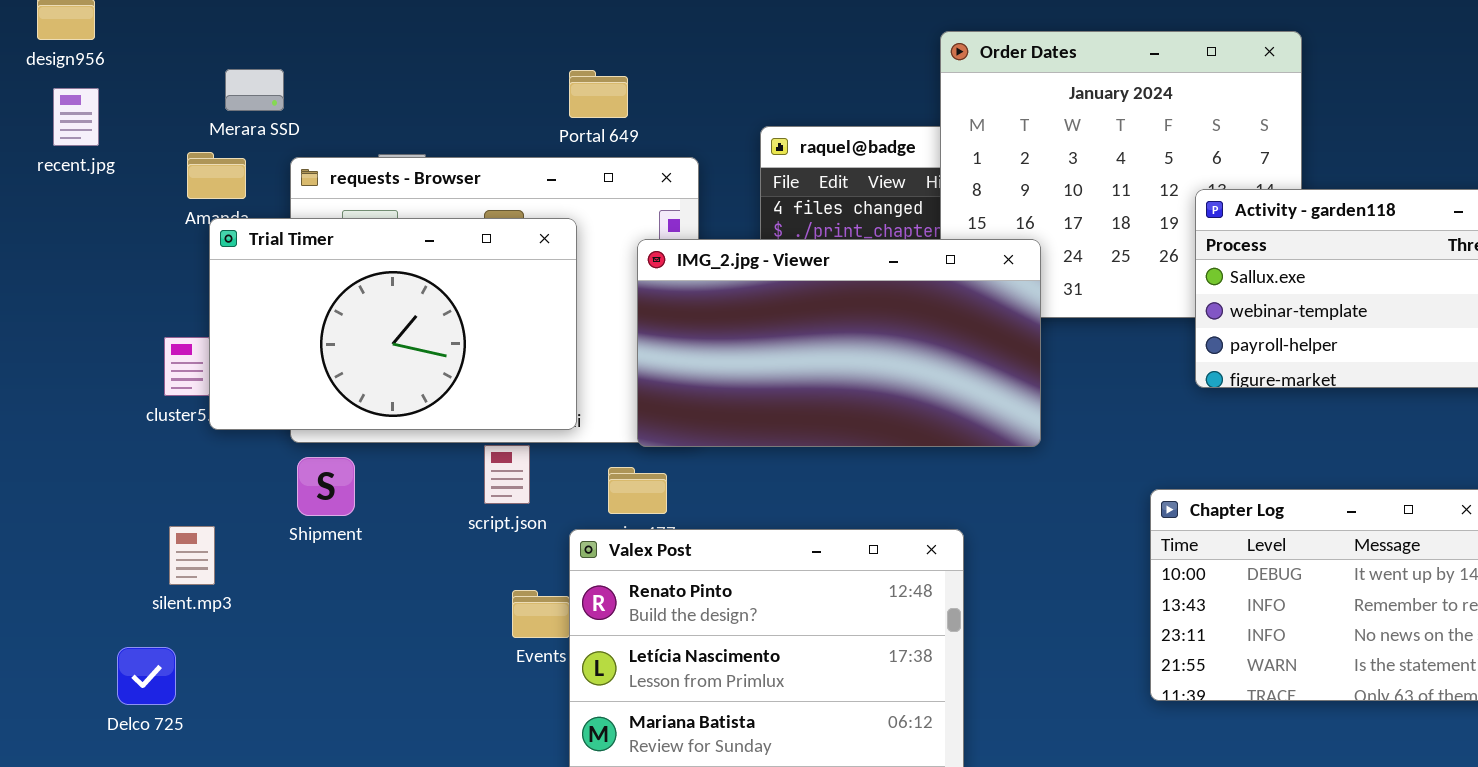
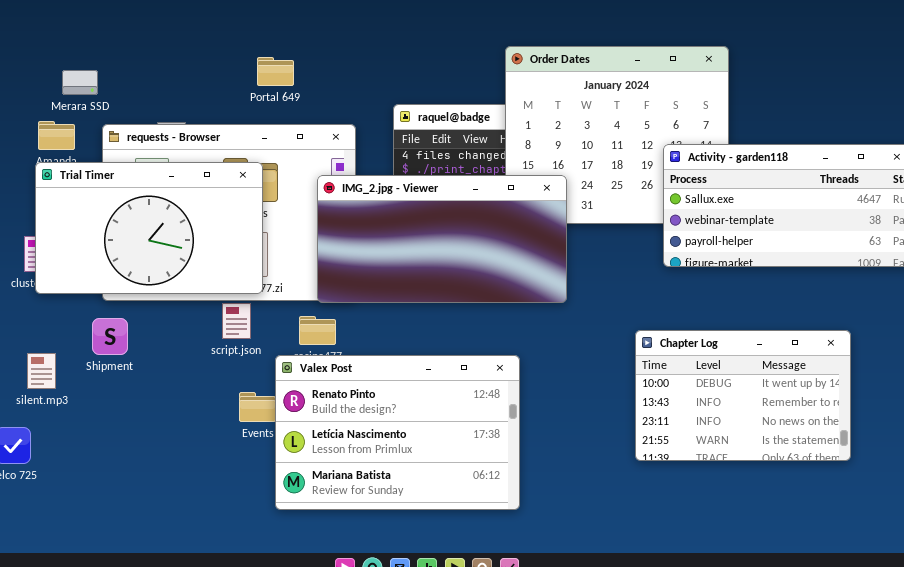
Portal 649: [569,70,628,118] -> [257,57,294,86], moved
Trial Timer: [209,218,577,430] -> [35,162,263,294], moved
Shipment: [297,457,355,516] -> [92,318,128,355], moved

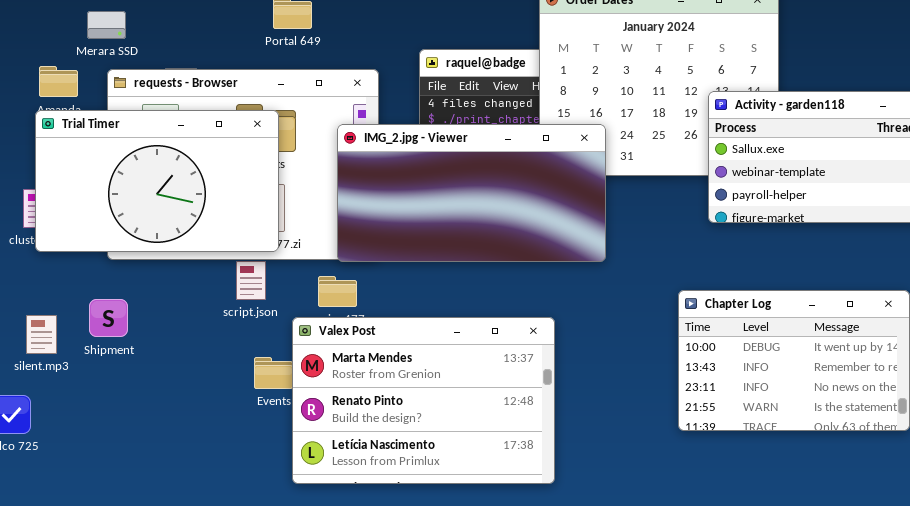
Merara SSD: [62,70,98,95] -> [87,11,126,39], moved
Shipment: [92,318,128,355] -> [89,299,128,337], moved
Valex Post: [275,355,520,510] -> [292,317,555,484], scrolled up 1 row

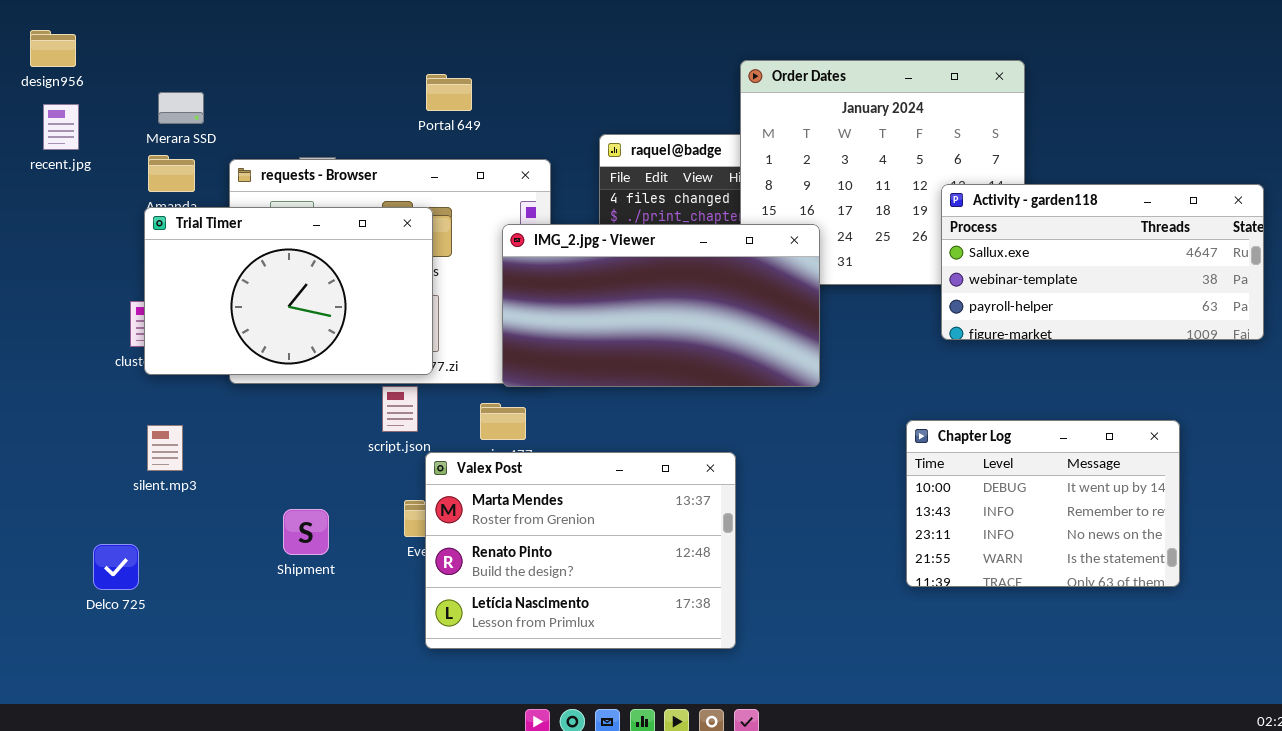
Merara SSD: [87,11,126,39] -> [158,92,204,124], moved
Shipment: [89,299,128,337] -> [283,509,329,555], moved
silent.mp3: [26,315,57,354] -> [147,425,183,471], moved
Valex Post: [292,317,555,484] -> [425,452,736,649], moved

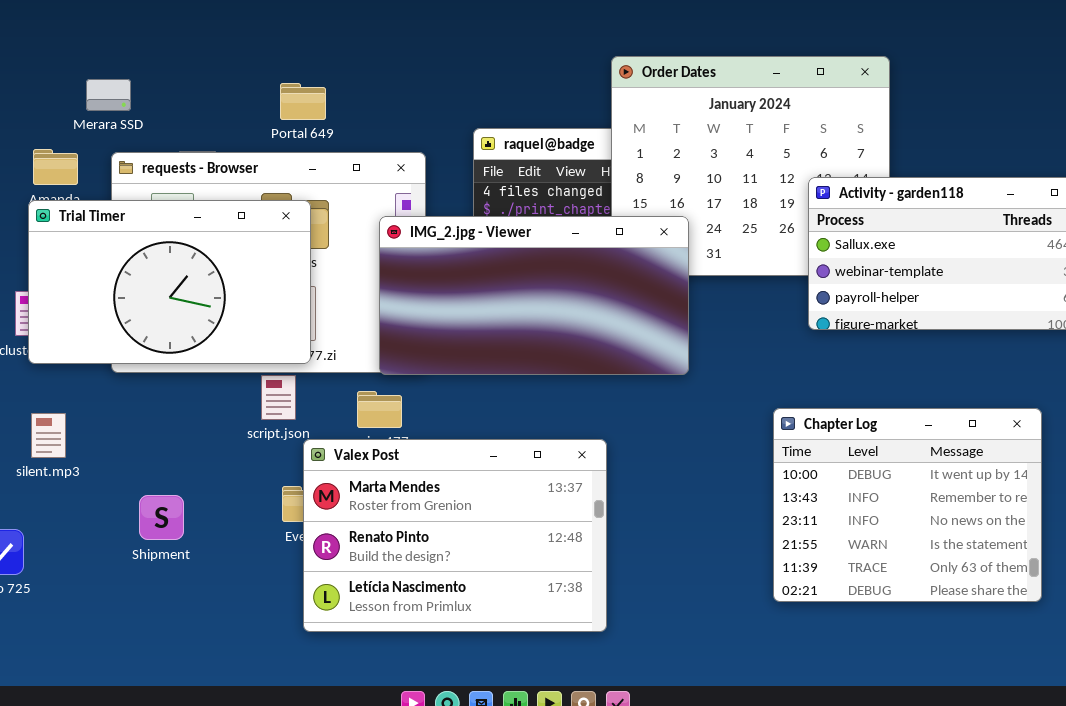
Portal 649: [426,74,472,111] -> [280,83,326,120], moved
Merara SSD: [158,92,204,124] -> [86,79,131,111], moved
Chapter Log: [906,420,1180,587] -> [773,408,1042,602], resized
Shipment: [283,509,329,555] -> [139,495,184,540], moved

